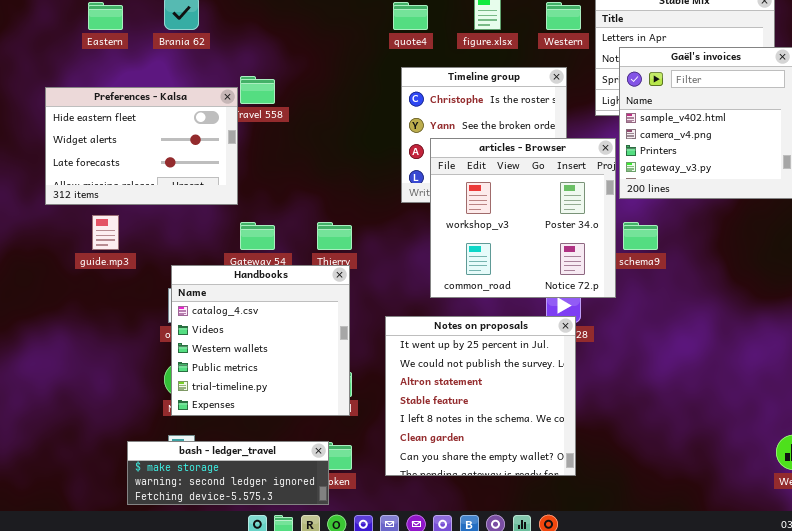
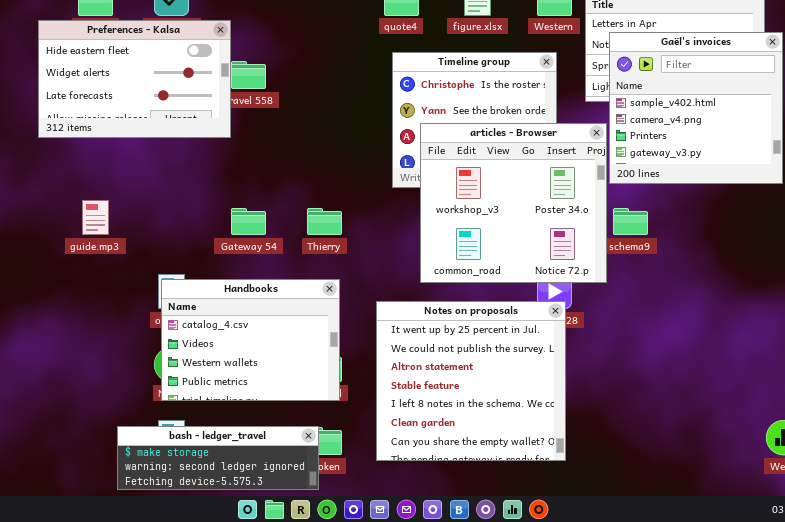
Preferences - Kalsa: [45,87,238,205] -> [38,20,231,138], moved
Handbooks: [171,265,350,416] -> [161,279,340,401], resized

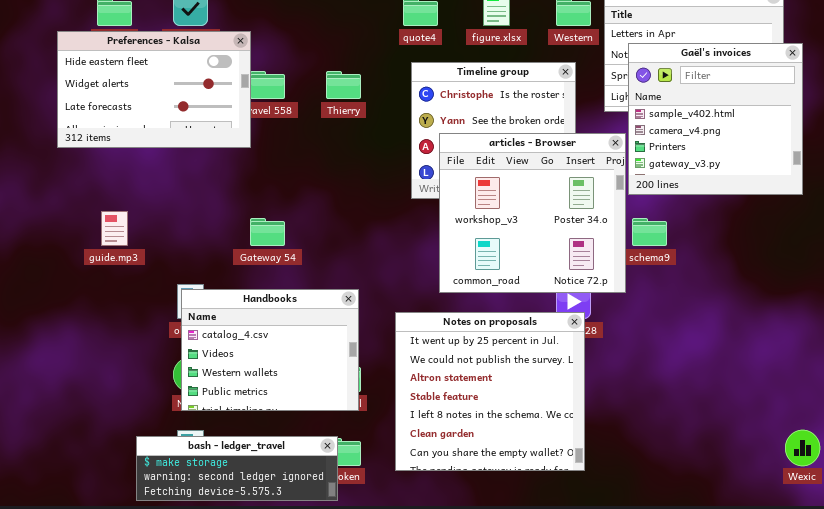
Thierry: [307,208,342,235] -> [326,71,361,99], moved

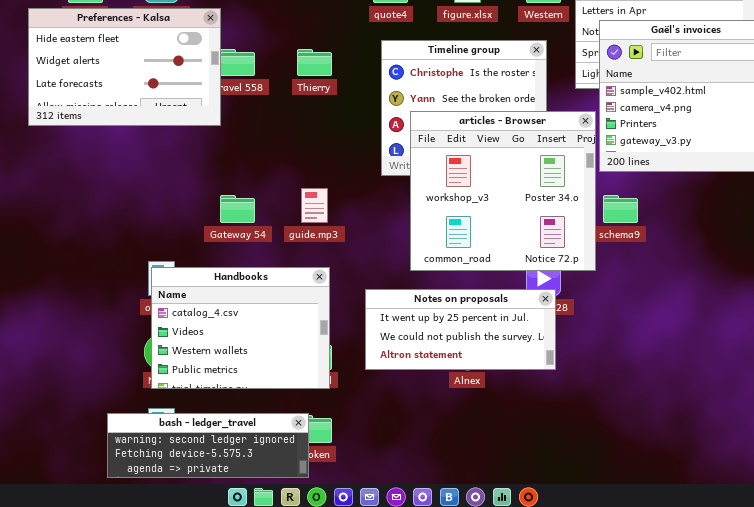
guide.mp3: [101,211,128,246] -> [301,188,328,223], moved
Notes on proposals: [395,312,585,471] -> [365,289,556,370], resized
bash - ledger_travel: [136,436,338,501] -> [107,413,309,478], scrolled down 1 row

